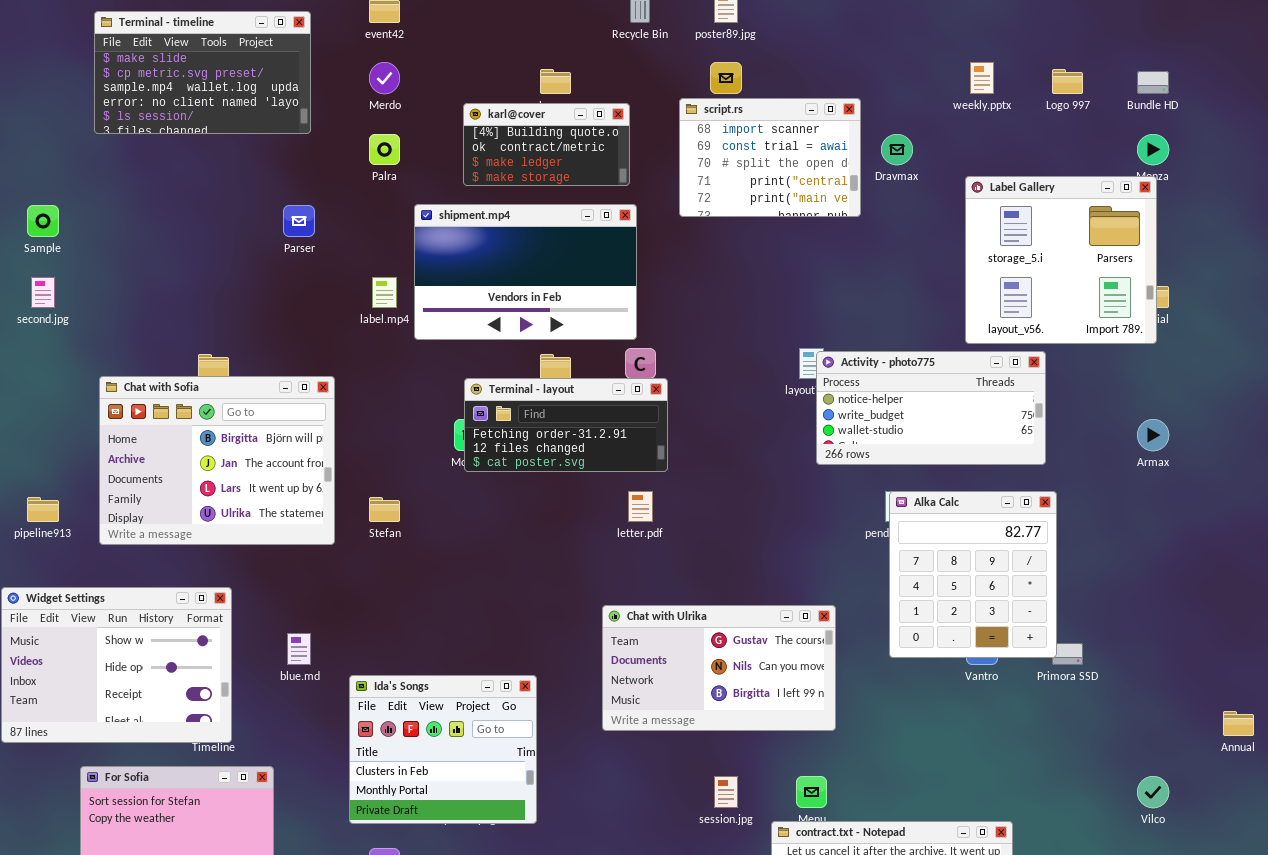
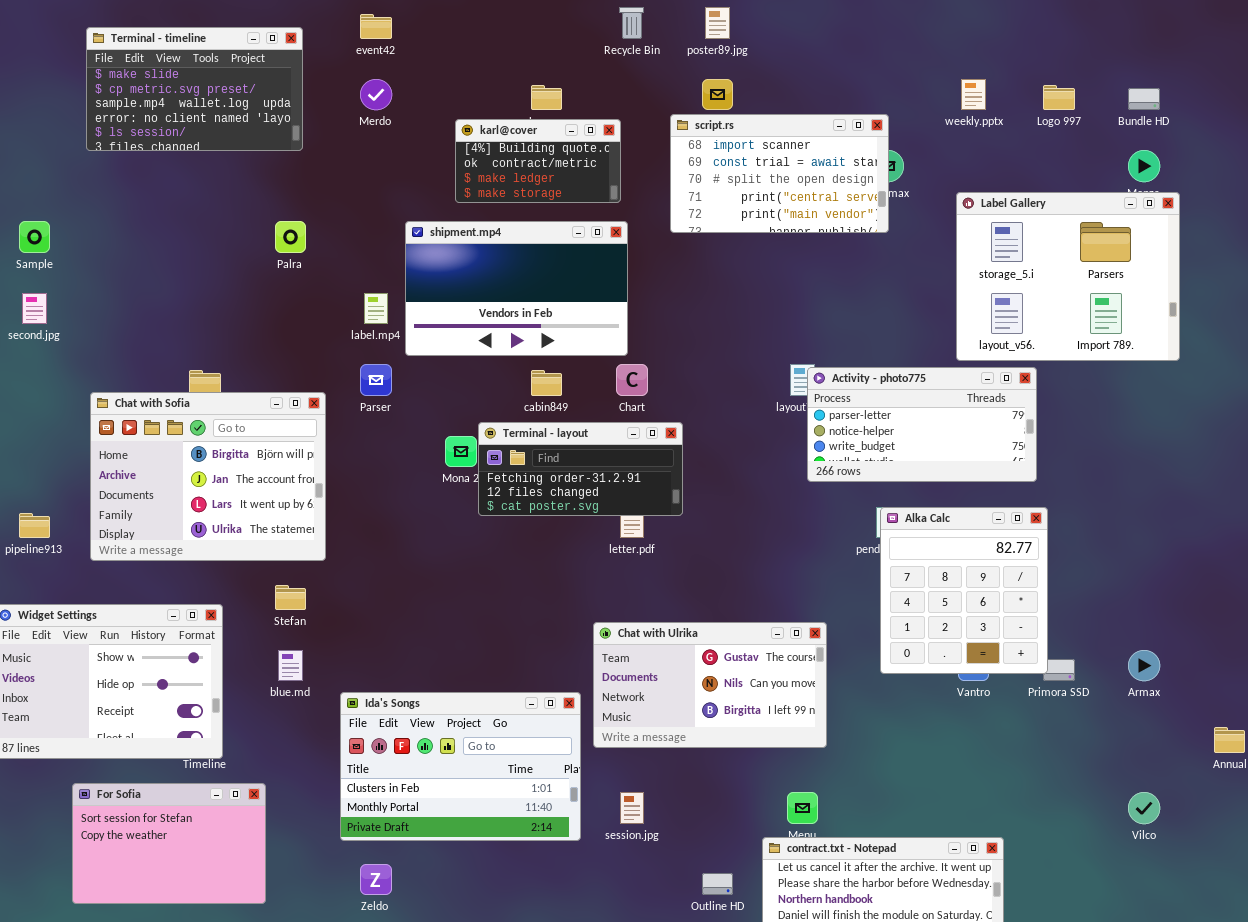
script.rs: [679,98,861,217] -> [670,114,889,233], resized
Palra: [369,134,400,165] -> [275,221,306,253], moved
Label Gallery: [965,176,1157,344] -> [956,192,1180,361], resized
Parser: [283,205,315,237] -> [360,364,392,396], moved
Activity - photo775: [816,351,1046,465] -> [807,367,1037,482], scrolled up 1 row
Terminal - layout: [464,378,668,472] -> [478,422,683,516], moved
Armax: [1137,419,1169,451] -> [1128,650,1160,681], moved
Stefan: [369,497,400,522] -> [275,585,306,610], moved
Ida's Songs: [349,675,537,824] -> [340,692,581,841], resized
session.jpg: [714,776,738,808] -> [620,792,644,824], moved

